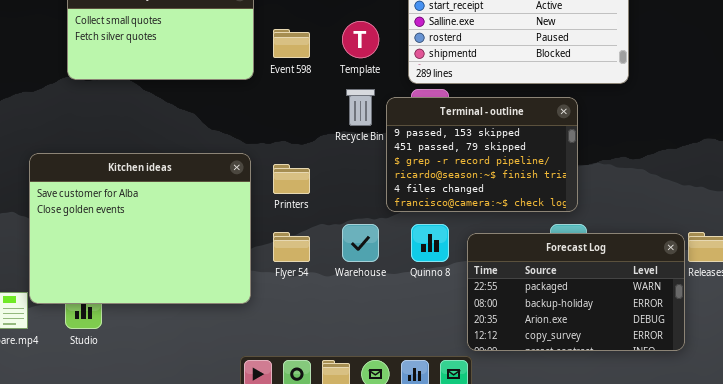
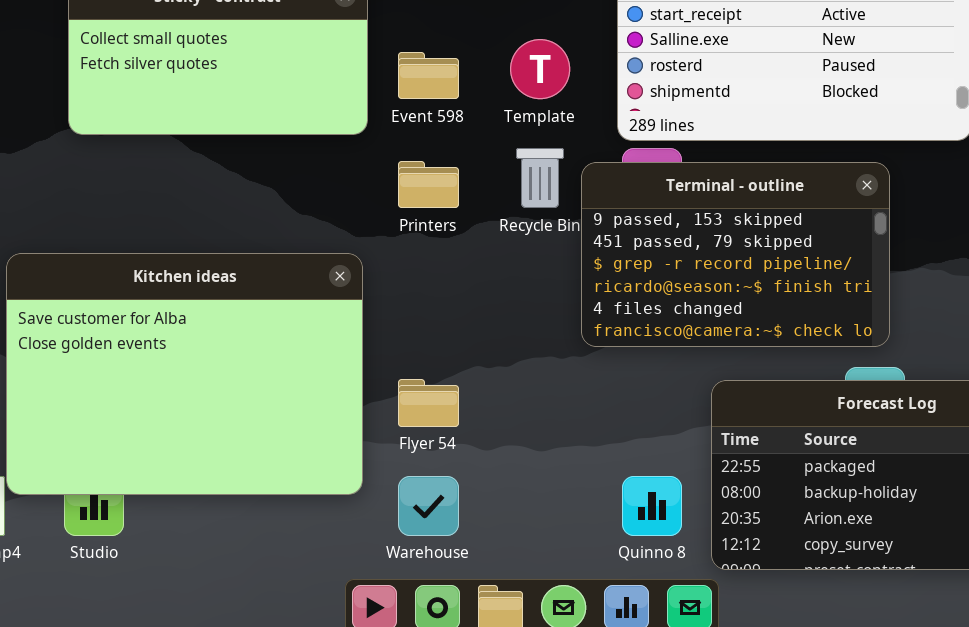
Printers: [273,164,310,194] -> [398,161,459,208], moved
Warehouse: [342,224,379,262] -> [398,476,459,536], moved
Quinno 8: [411,224,449,262] -> [622,476,682,536], moved

